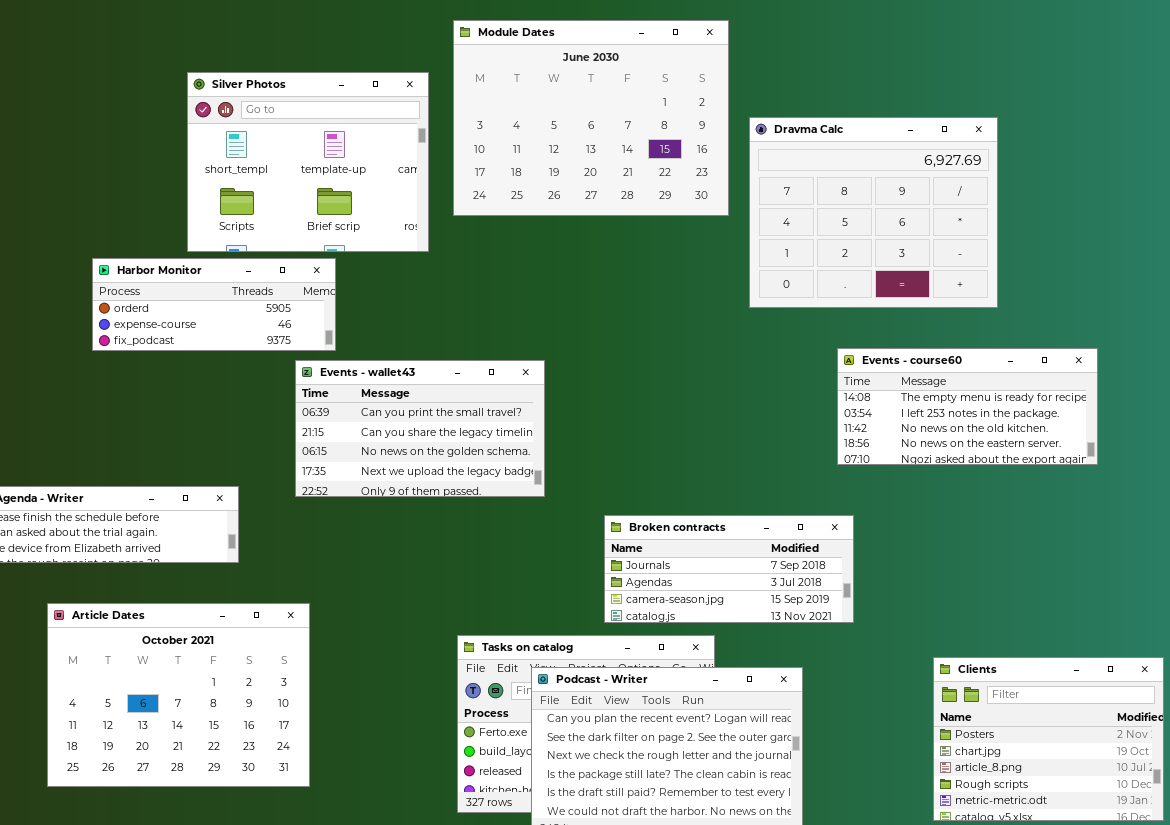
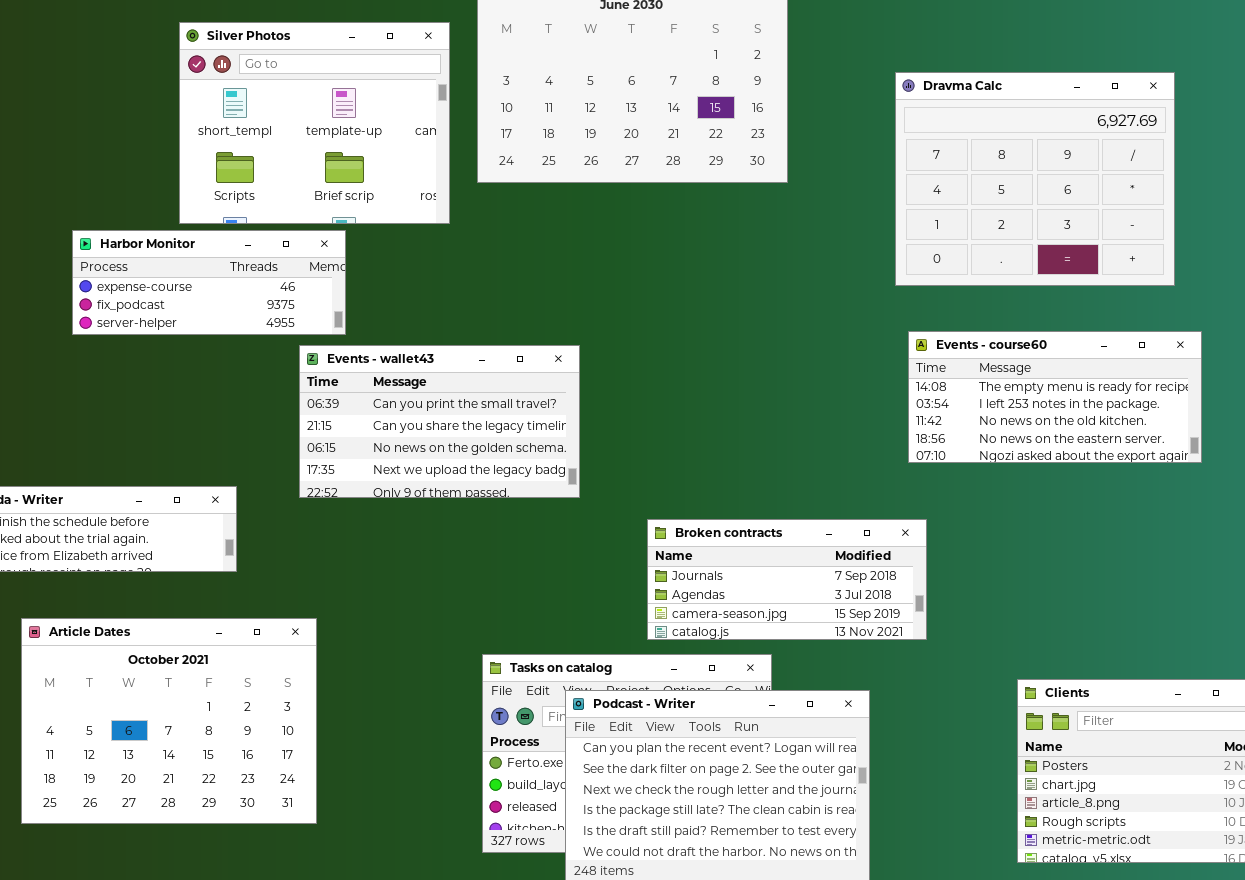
Dravma Calc: [749,117,998,308] -> [895,72,1175,286], moved
Harbor Monitor: [92,258,336,351] -> [72,230,346,335], scrolled down 1 row

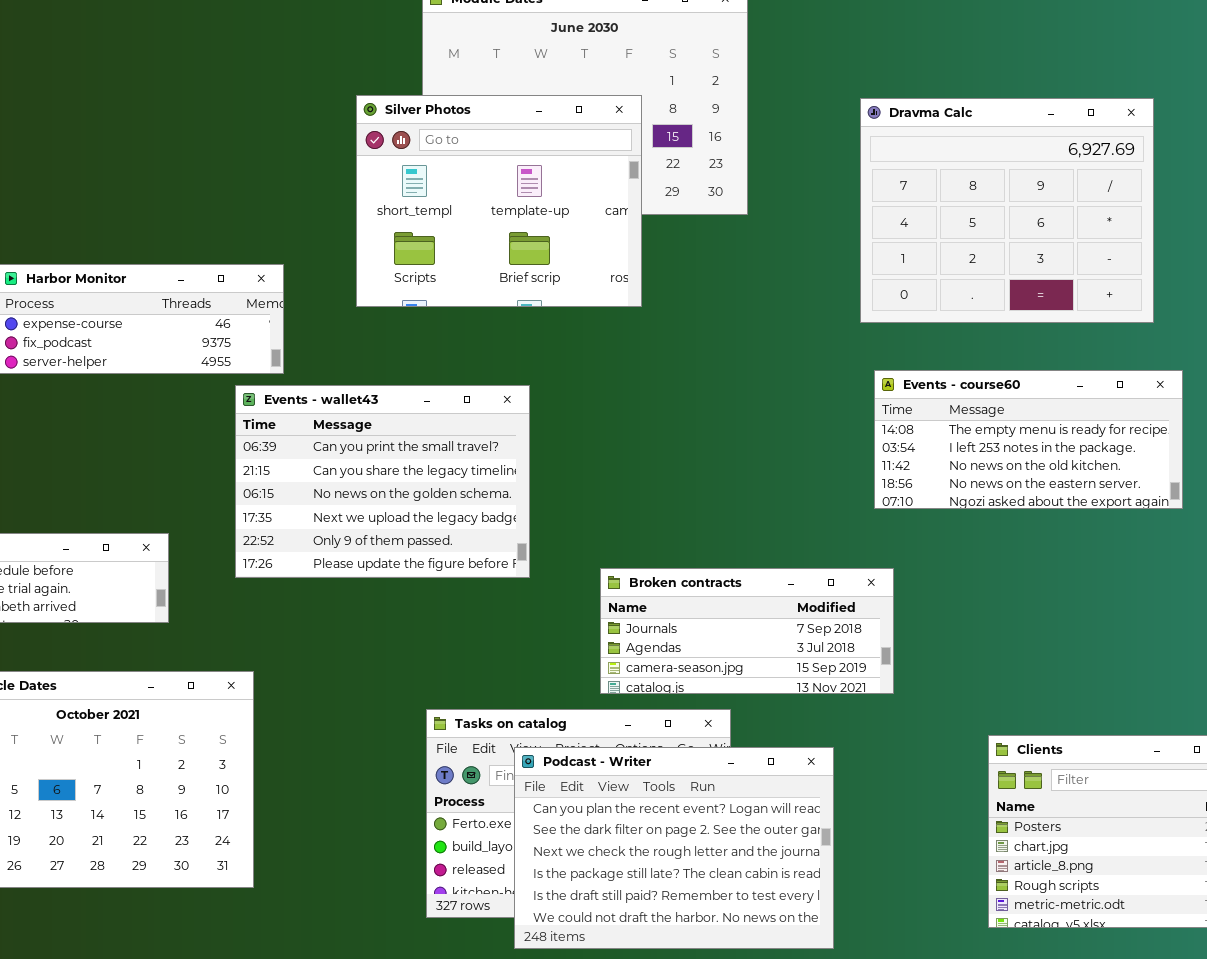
Silver Photos: [179,22,450,224] -> [356,95,642,307], moved
Events - wallet43: [299,345,580,498] -> [235,385,530,578], resized

